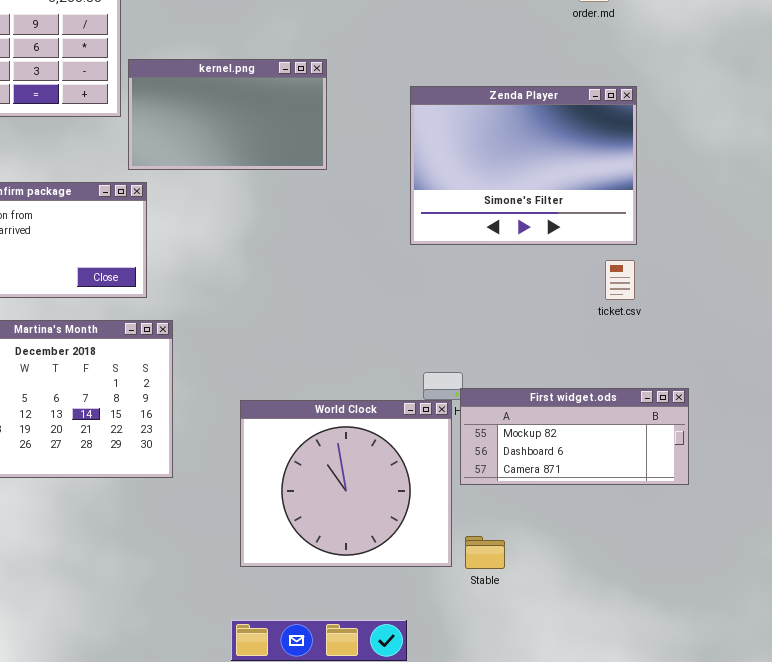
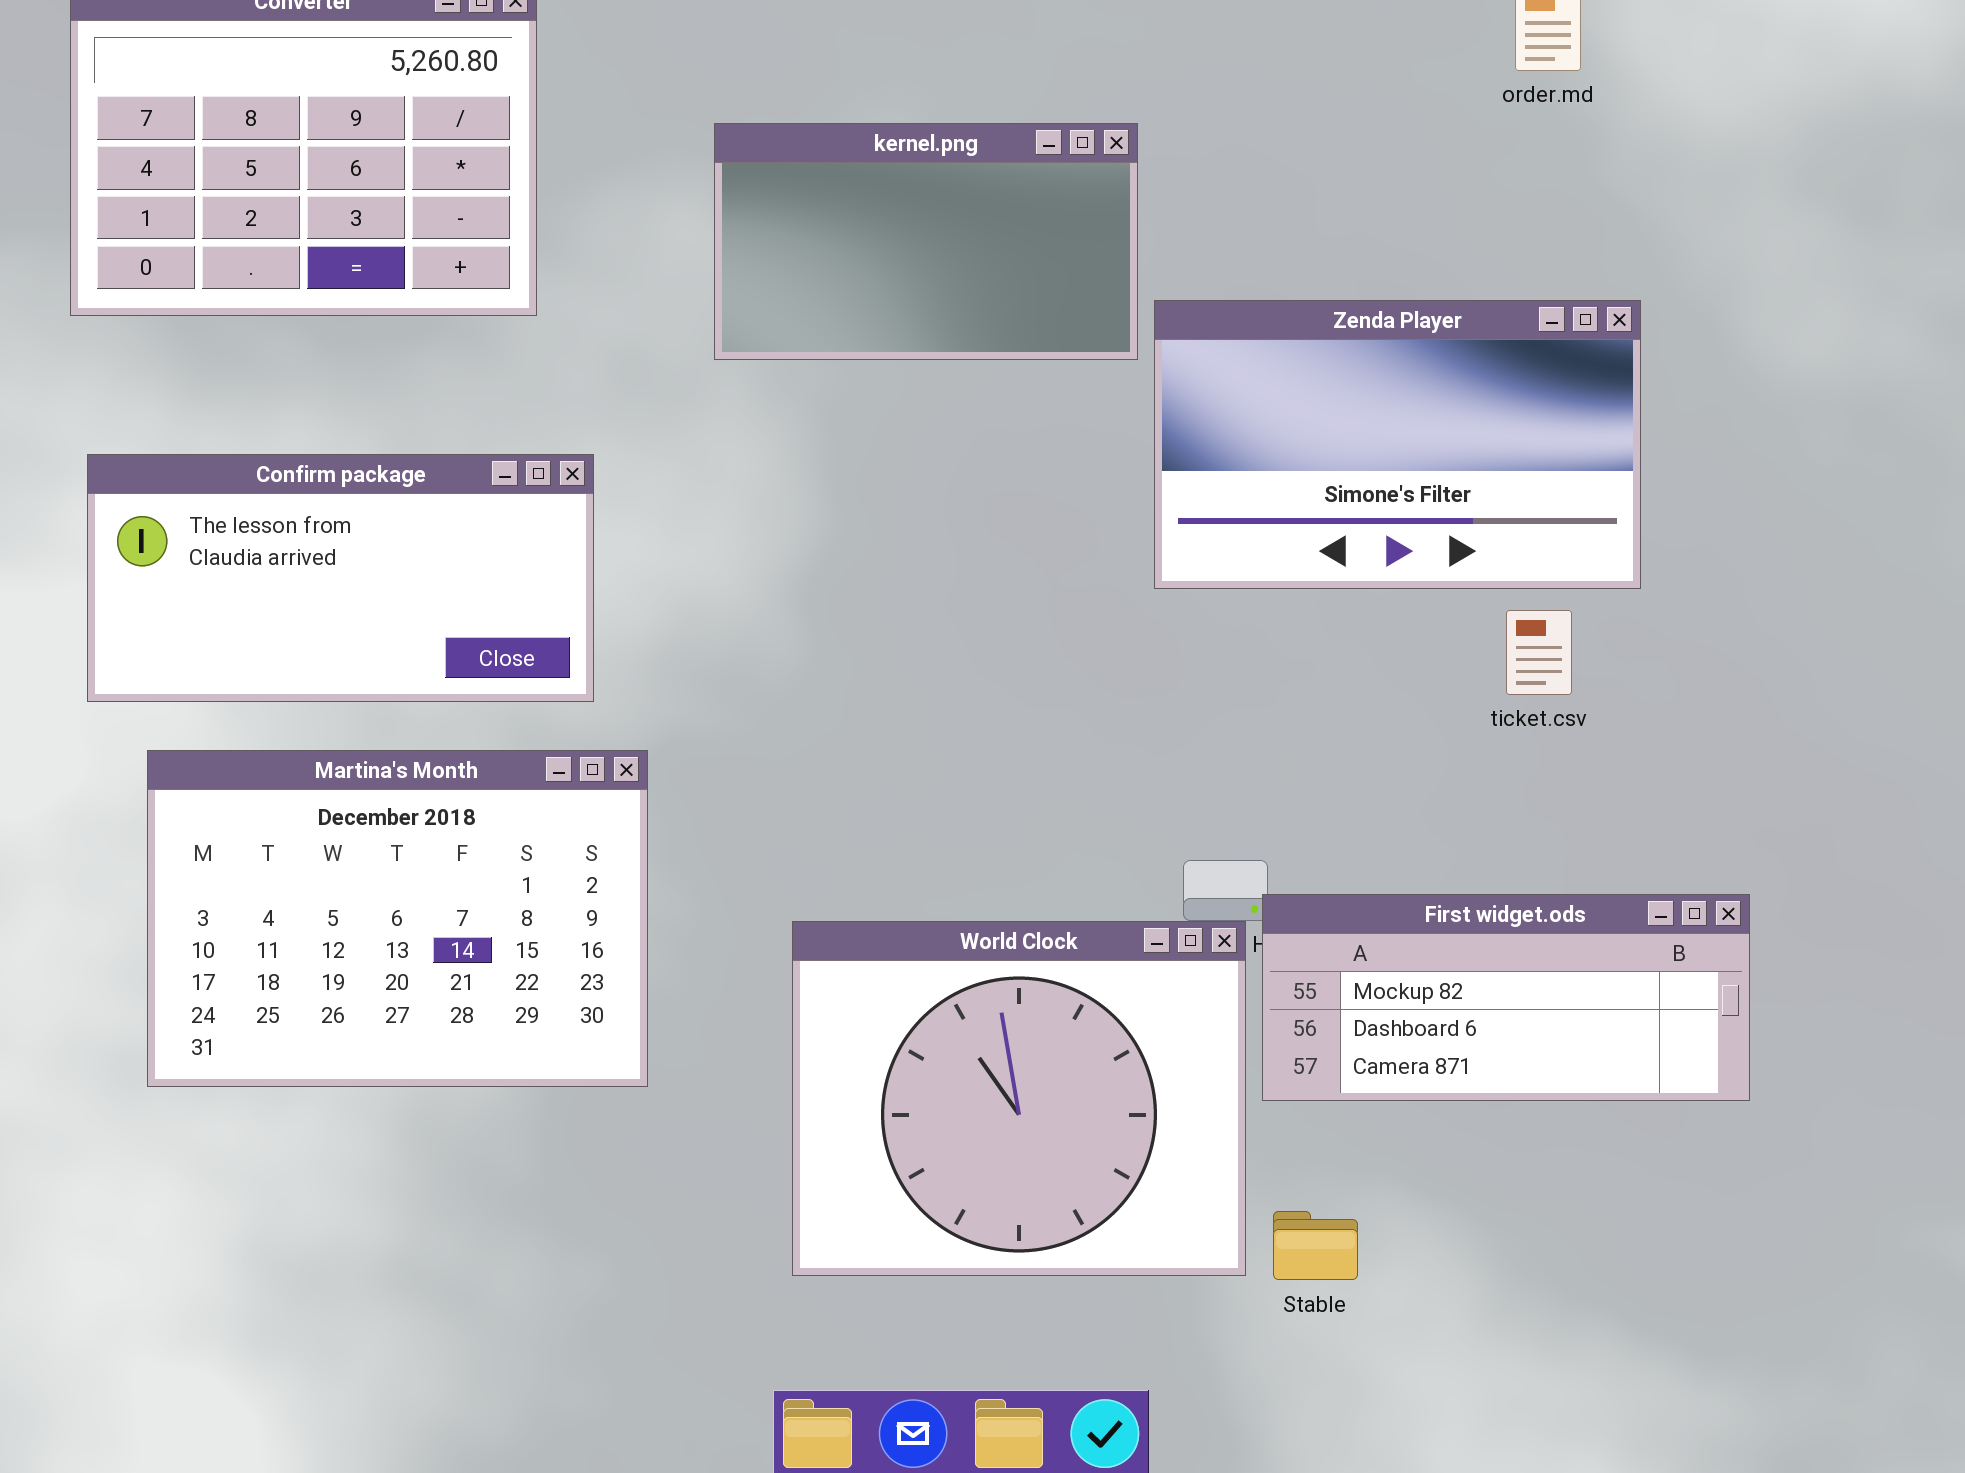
kernel.png: [128,59,327,170] -> [714,123,1138,360], moved
Zenda Player: [410,86,637,245] -> [1154,300,1641,589], resized
ticket.csv: [605,260,635,300] -> [1506,610,1572,695], moved

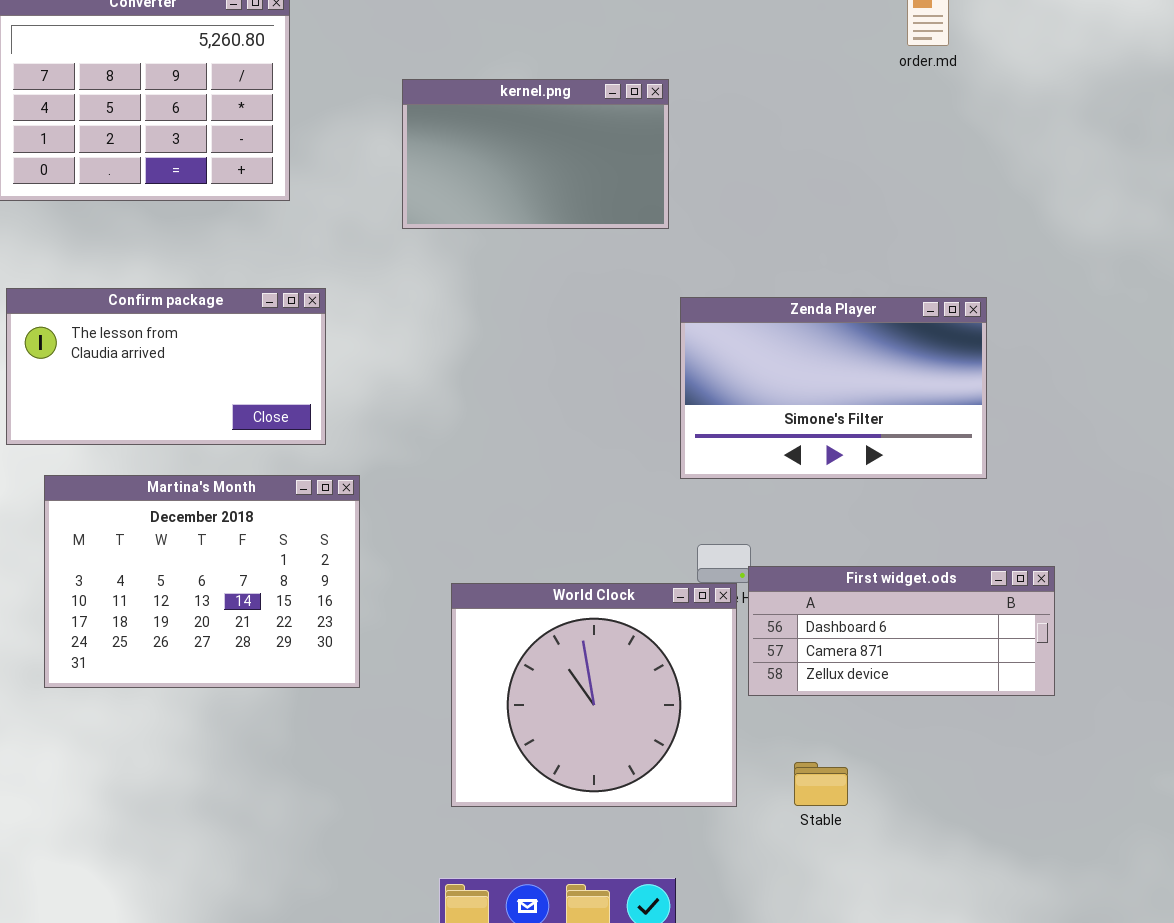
Zenda Player: [1154,300,1641,589] -> [680,297,987,479], moved
First widget.ods: [1262,894,1750,1101] -> [748,566,1055,696], scrolled down 1 row
Stable: [1273,1211,1358,1280] -> [794,762,848,806], moved

